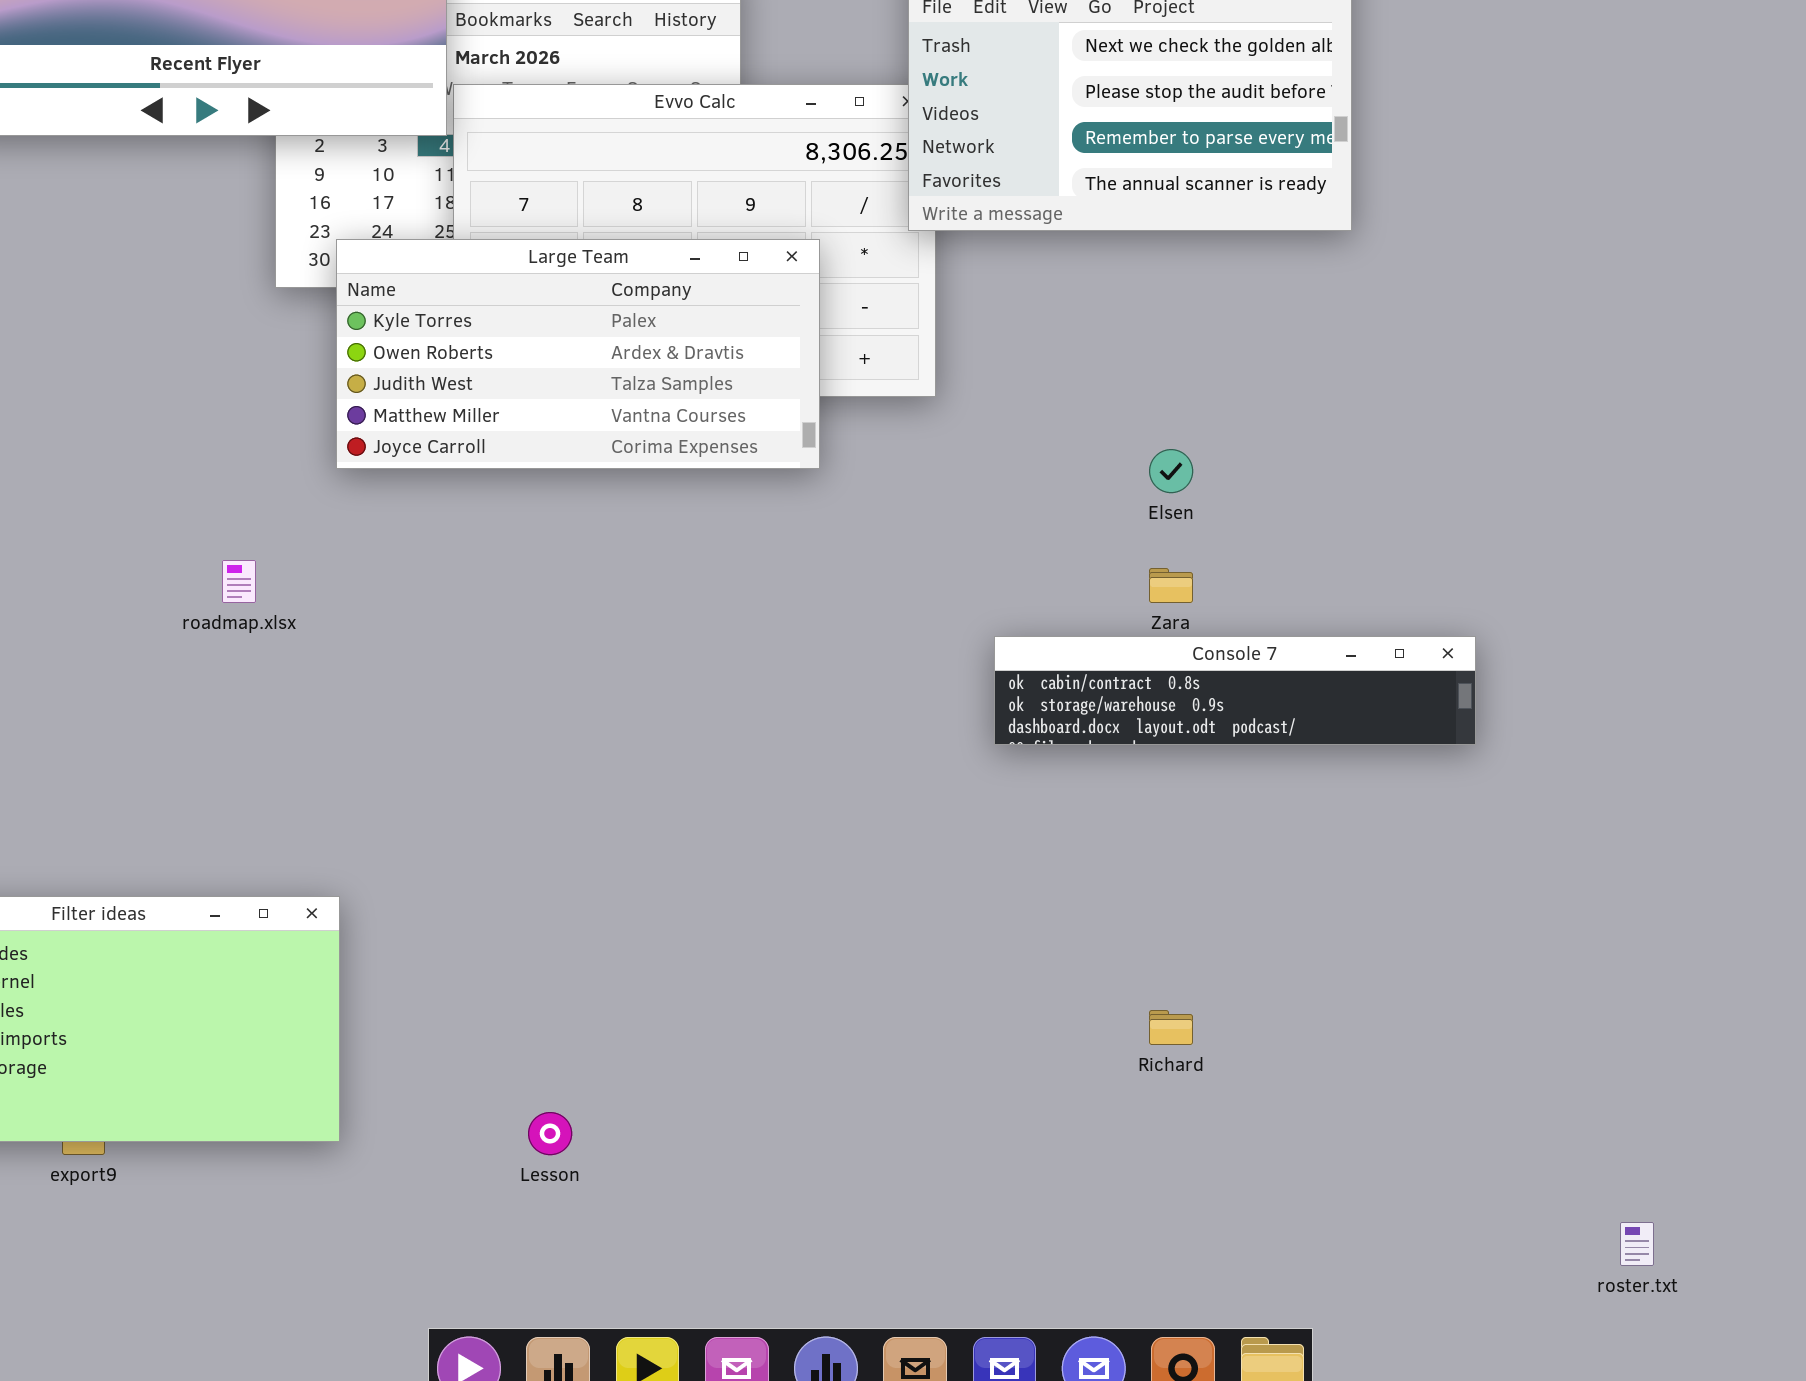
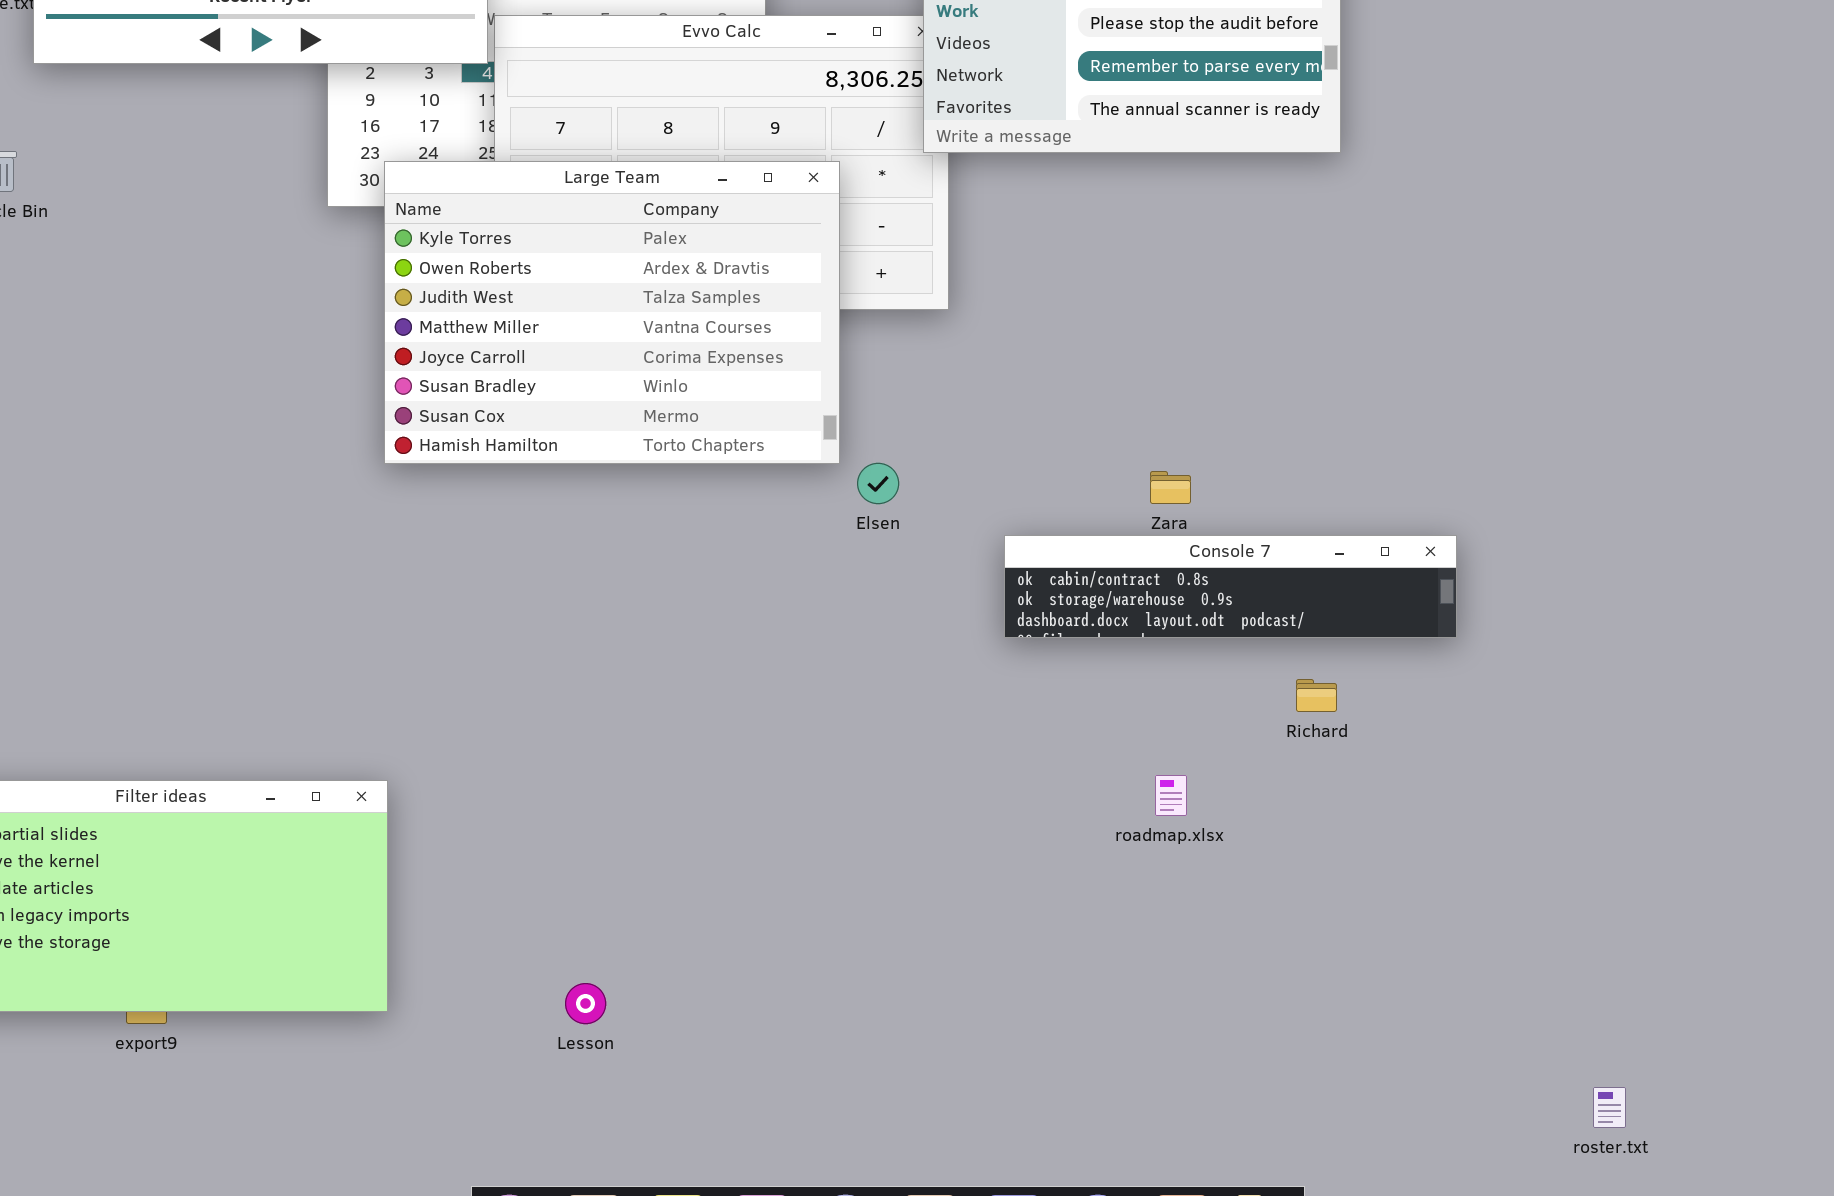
Large Team: [336,239,820,469] -> [384,161,840,464], resized
Elsen: [1149,449,1193,493] -> [857,463,899,504], moved
roadmap.xlsx: [222,560,256,603] -> [1155,775,1187,816], moved
Richard: [1149,1010,1193,1045] -> [1296,679,1337,712], moved

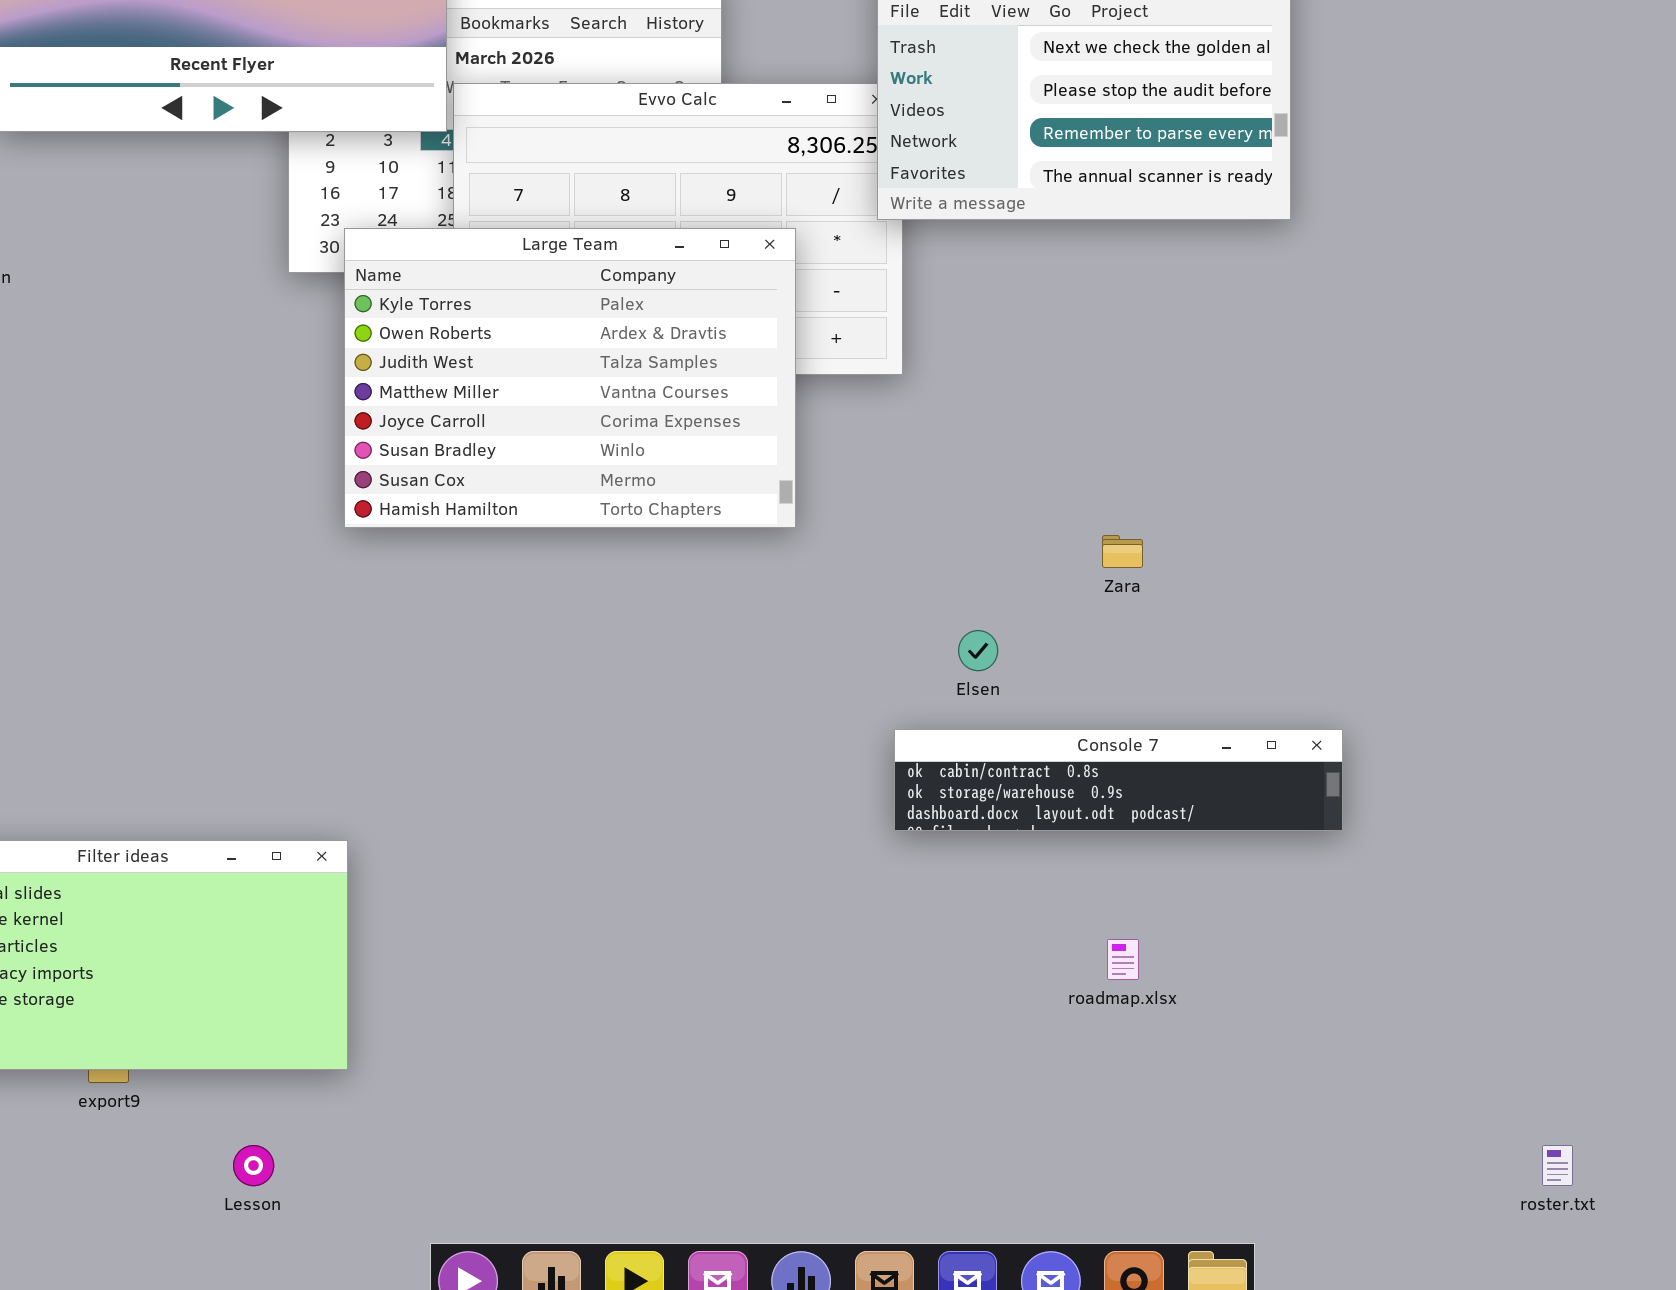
Elsen: [857,463,899,504] -> [958,630,998,671], moved
Console 7: [1004,535,1457,638] -> [894,729,1343,831], moved
roadmap.xlsx: [1155,775,1187,816] -> [1107,939,1139,980], moved
Lesson: [565,983,606,1024] -> [233,1145,274,1186], moved

